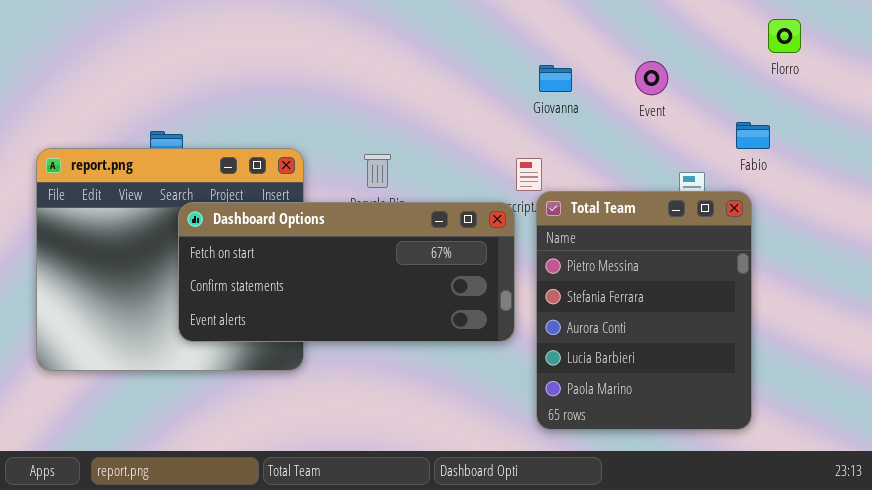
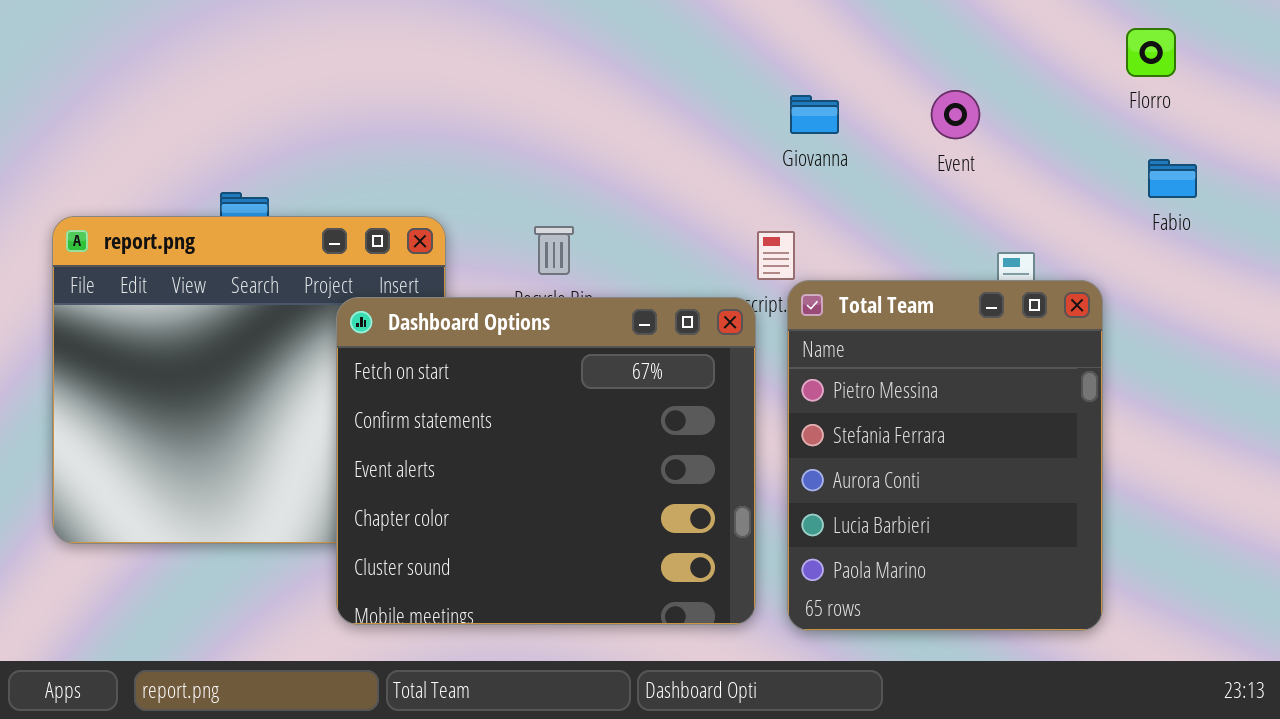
Fabio: [736,122,770,149] -> [1148,159,1197,198], moved
Dashboard Options: [178,202,515,342] -> [336,297,756,625], resized

